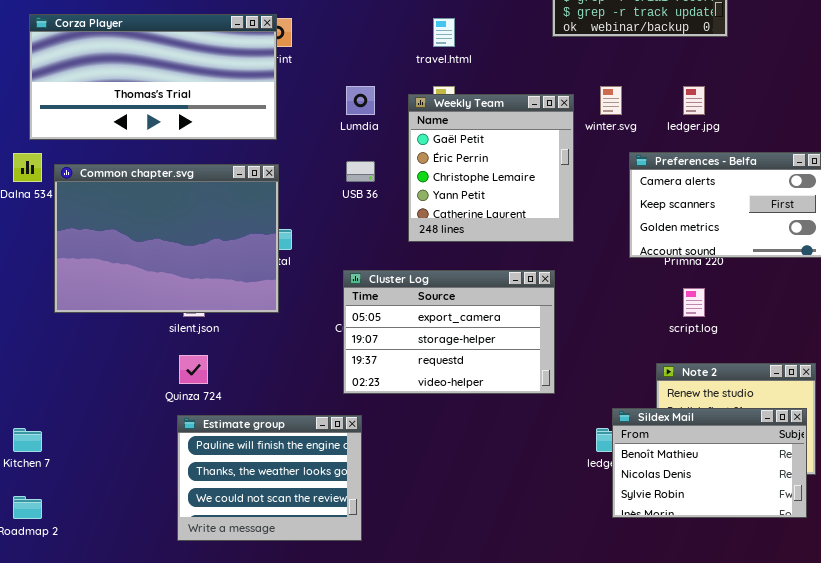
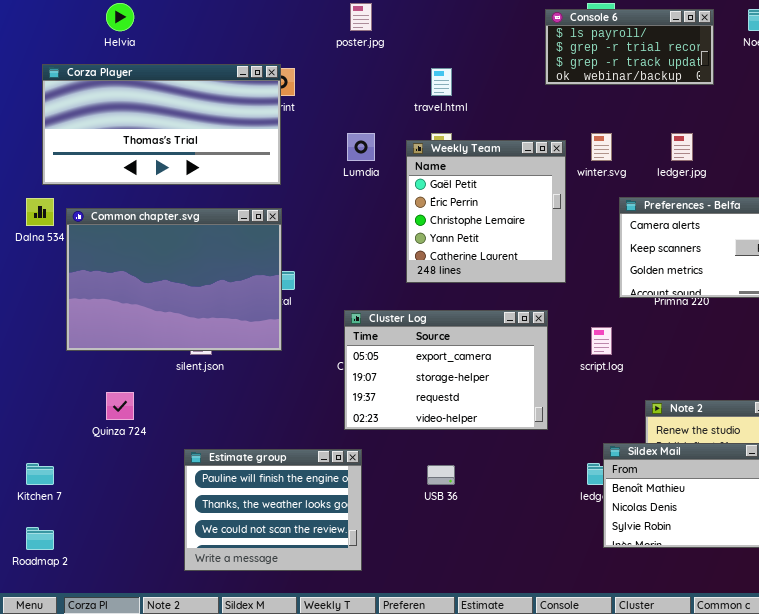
USB 36: [346,161,375,182] -> [427,465,455,485], moved
script.log: [683,288,705,317] -> [591,327,612,355], moved
Quinza 724: [179,355,208,384] -> [106,392,134,420], moved

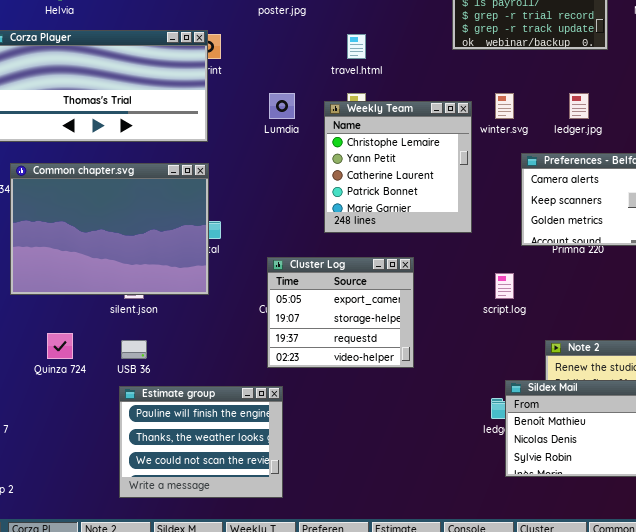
Weekly Team: [406,140,566,283] -> [324,101,472,233], scrolled down 2 rows
Cluster Log: [344,310,548,430] -> [267,257,414,368], resized
USB 36: [427,465,455,485] -> [121,340,147,359], moved

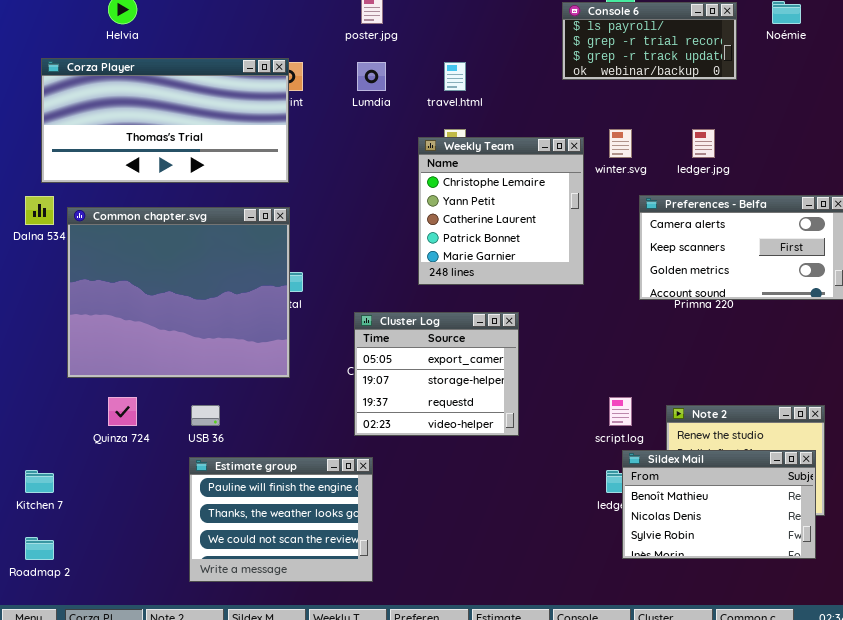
Lumdia: [269,93,295,119] -> [357,62,386,91], moved
Common chapter.svg: [10,163,209,295] -> [67,207,290,378], resized
script.log: [495,273,514,299] -> [609,397,632,426], moved

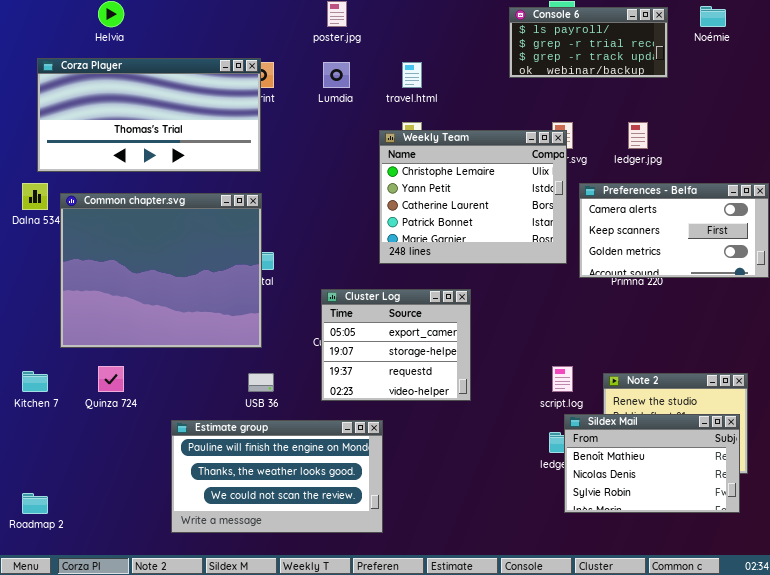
Weekly Team: [418,137,584,285] -> [379,130,567,264], resized
USB 36: [191,405,220,426] -> [248,373,274,392], moved
Estimate group: [189,457,373,582] -> [171,420,383,533], resized
Kitchen 7: [25,470,54,493] -> [22,371,48,392], moved

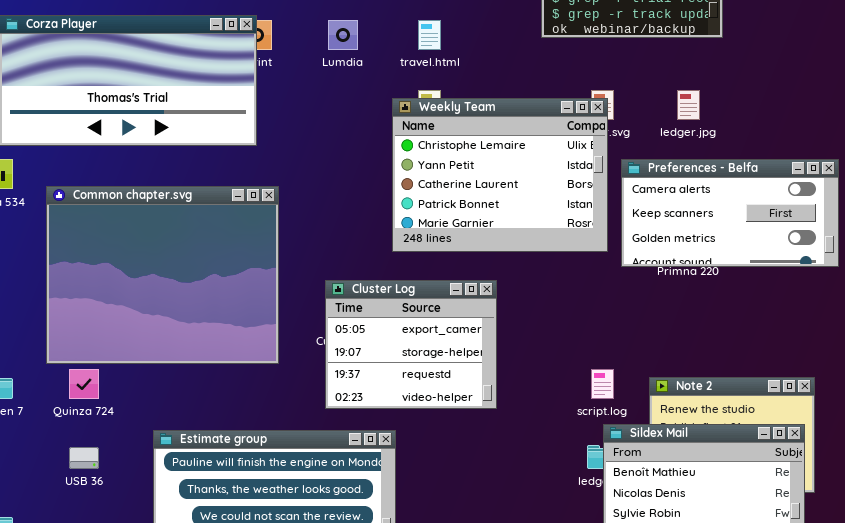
Common chapter.svg: [60,193,262,348] -> [46,186,279,364], moved
USB 36: [248,373,274,392] -> [69,447,99,469], moved

